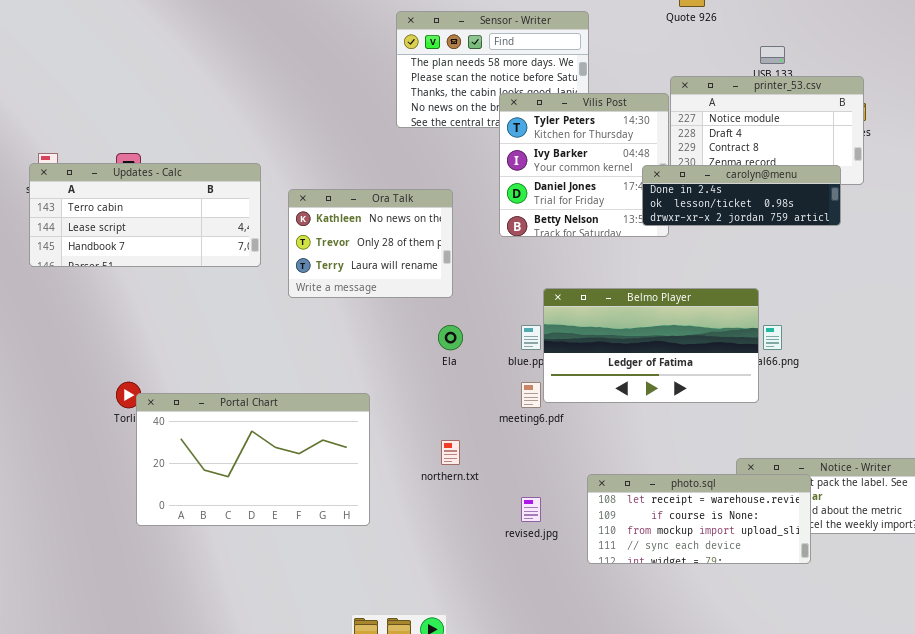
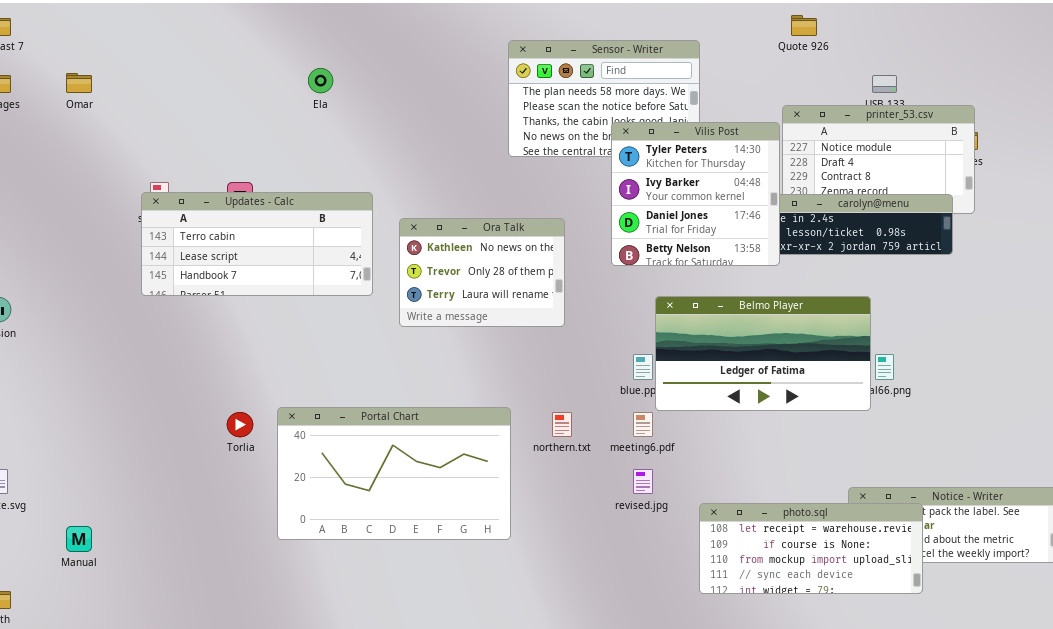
Vilis Post: [499,93,669,237] -> [611,122,780,266], raised
Belmo Player: [543,288,759,403] -> [655,296,871,411], moved
Ela: [438,325,463,350] -> [308,68,333,93], moved
Portal Chart: [136,393,370,526] -> [277,407,511,540], moved
northern.txt: [441,440,460,465] -> [552,412,572,437], moved
revised.jpg: [521,497,541,522] -> [633,469,653,494], moved

